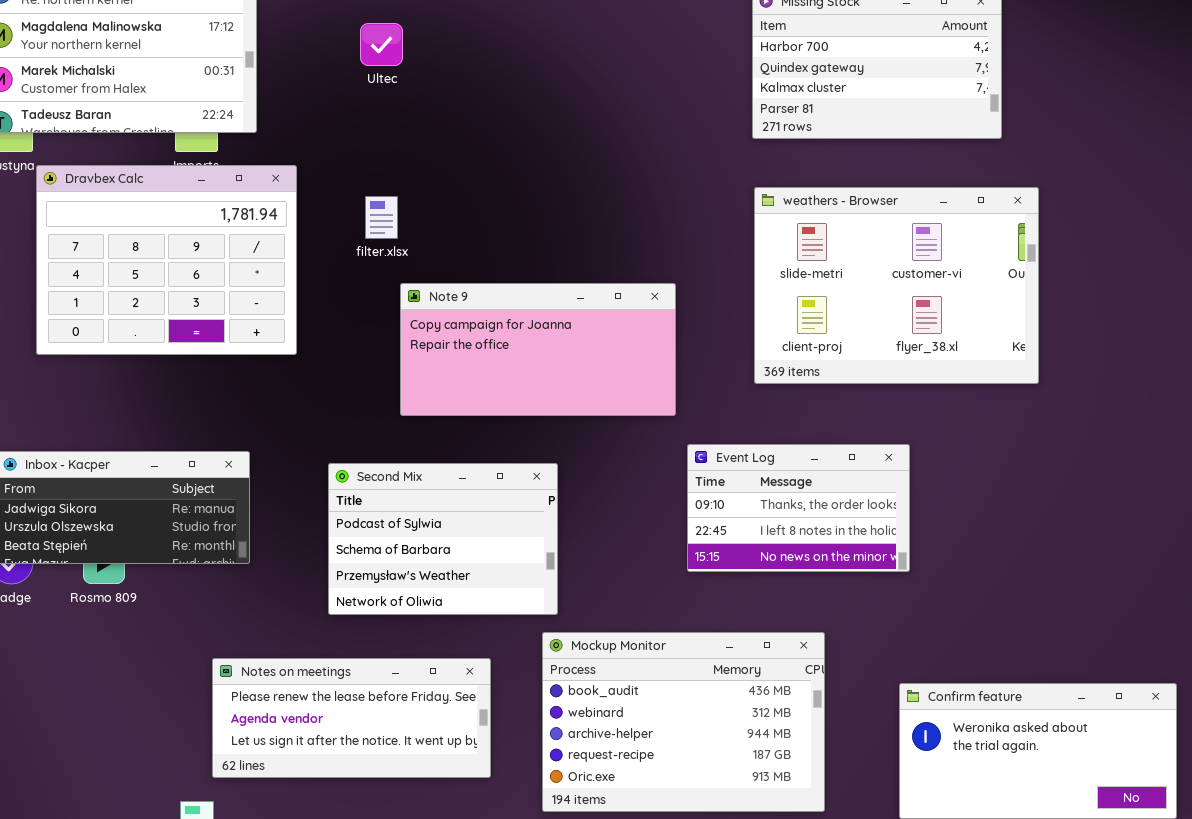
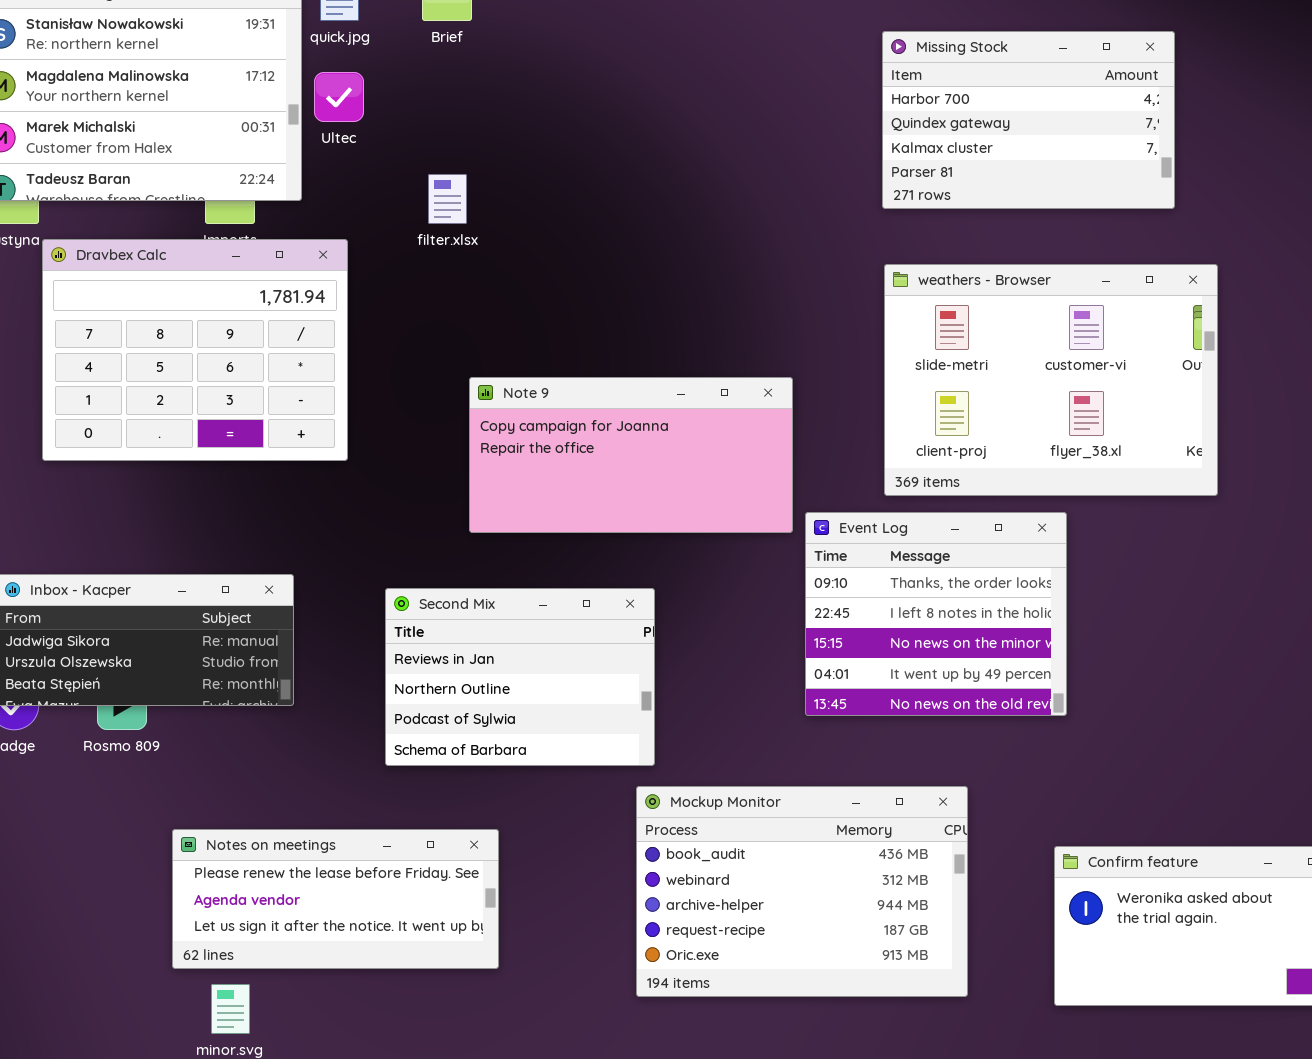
Ultec: [360,23,403,66] -> [314,72,364,122], moved
filter.xlsx: [365,196,398,239] -> [428,174,467,224], moved
Event Log: [687,444,910,572] -> [805,512,1067,716], resized
Second Mix: [328,463,558,615] -> [385,588,655,766], scrolled up 2 rows
Notes on meetings: [212,658,491,778] -> [172,829,499,969], moved

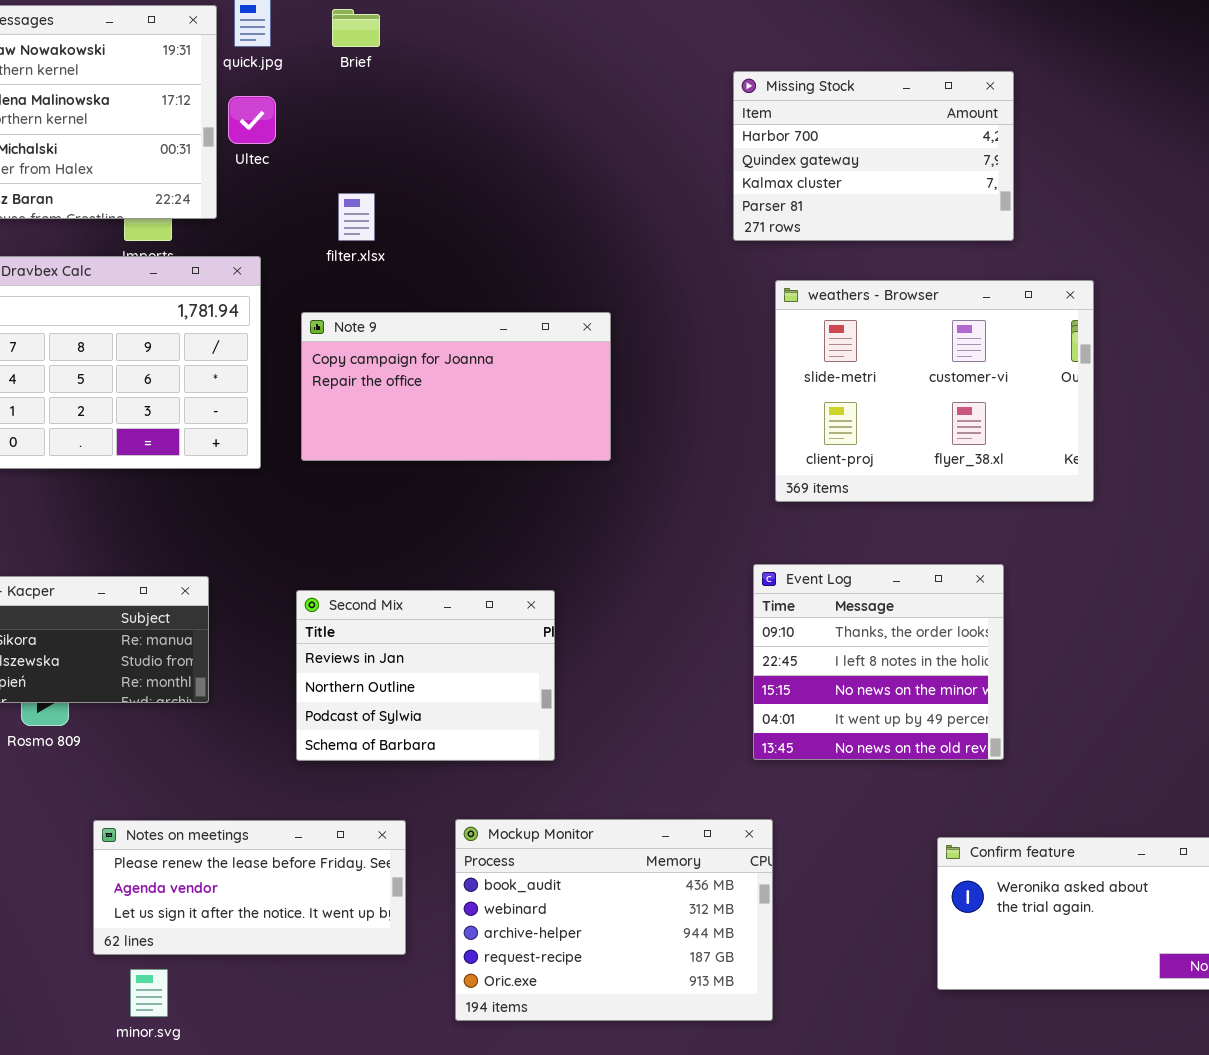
Missing Stock: [882,31,1175,209] -> [733,71,1014,241], moved
Note 9: [469,377,793,533] -> [301,312,611,461], moved
Event Log: [805,512,1067,716] -> [753,564,1004,760], moved
Mockup Monitor: [636,786,968,997] -> [455,819,773,1021], moved

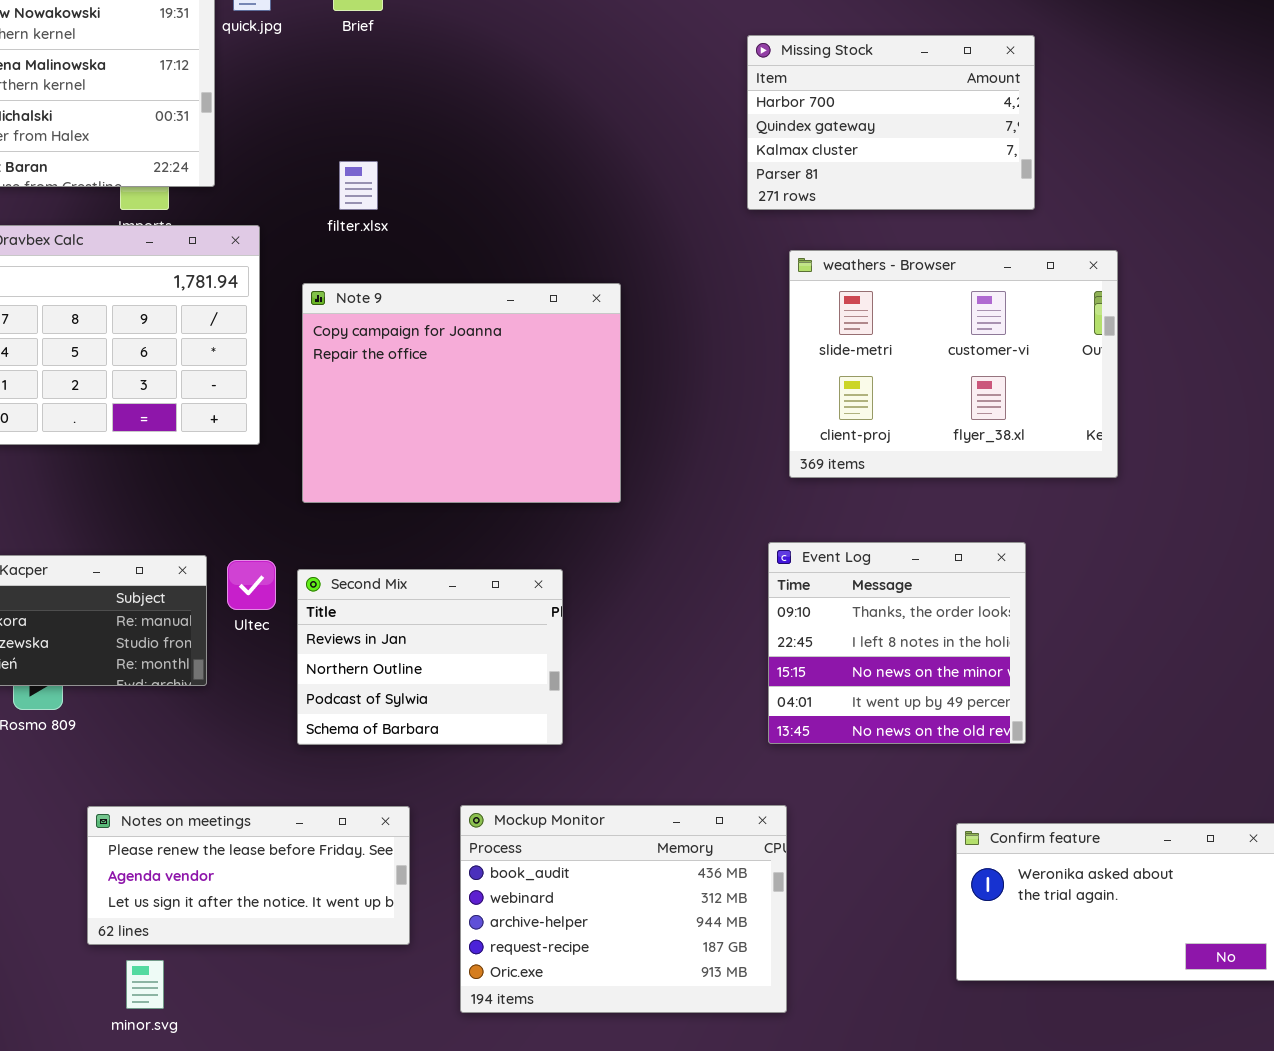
Ultec: [228,96,276,144] -> [227,560,276,610], moved
Note 9: [301,312,611,461] -> [302,283,621,503], resized

